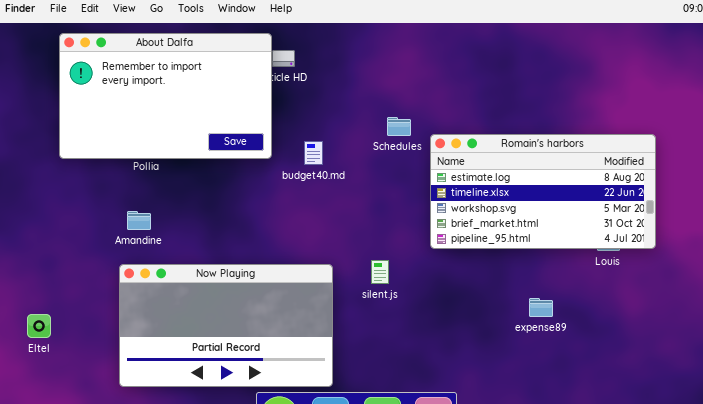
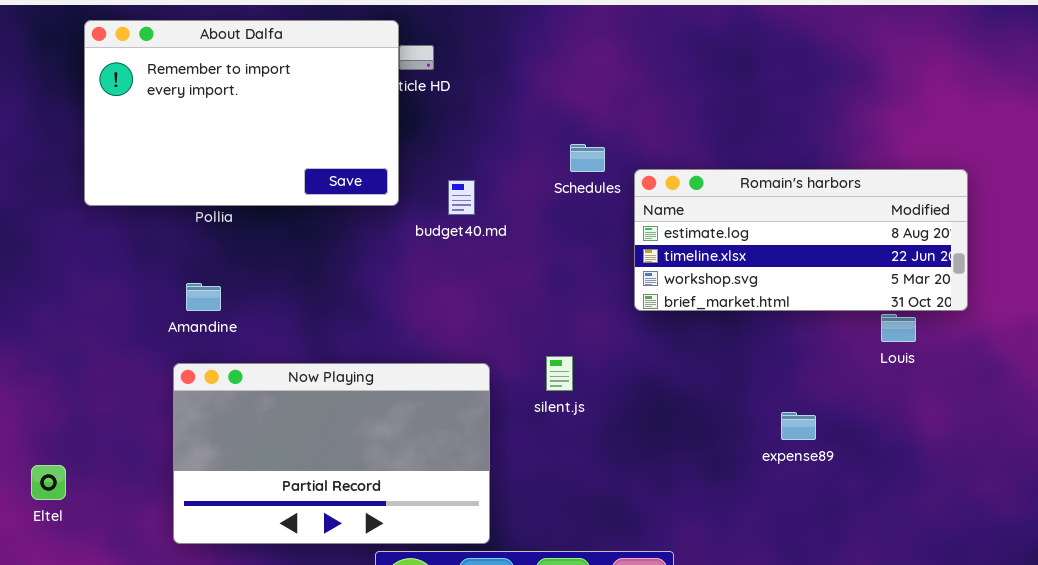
Romain's harbors: [430,134,656,249] -> [634,169,968,311], resized
Eltel: [27,314,51,338] -> [31,465,66,500], moved

